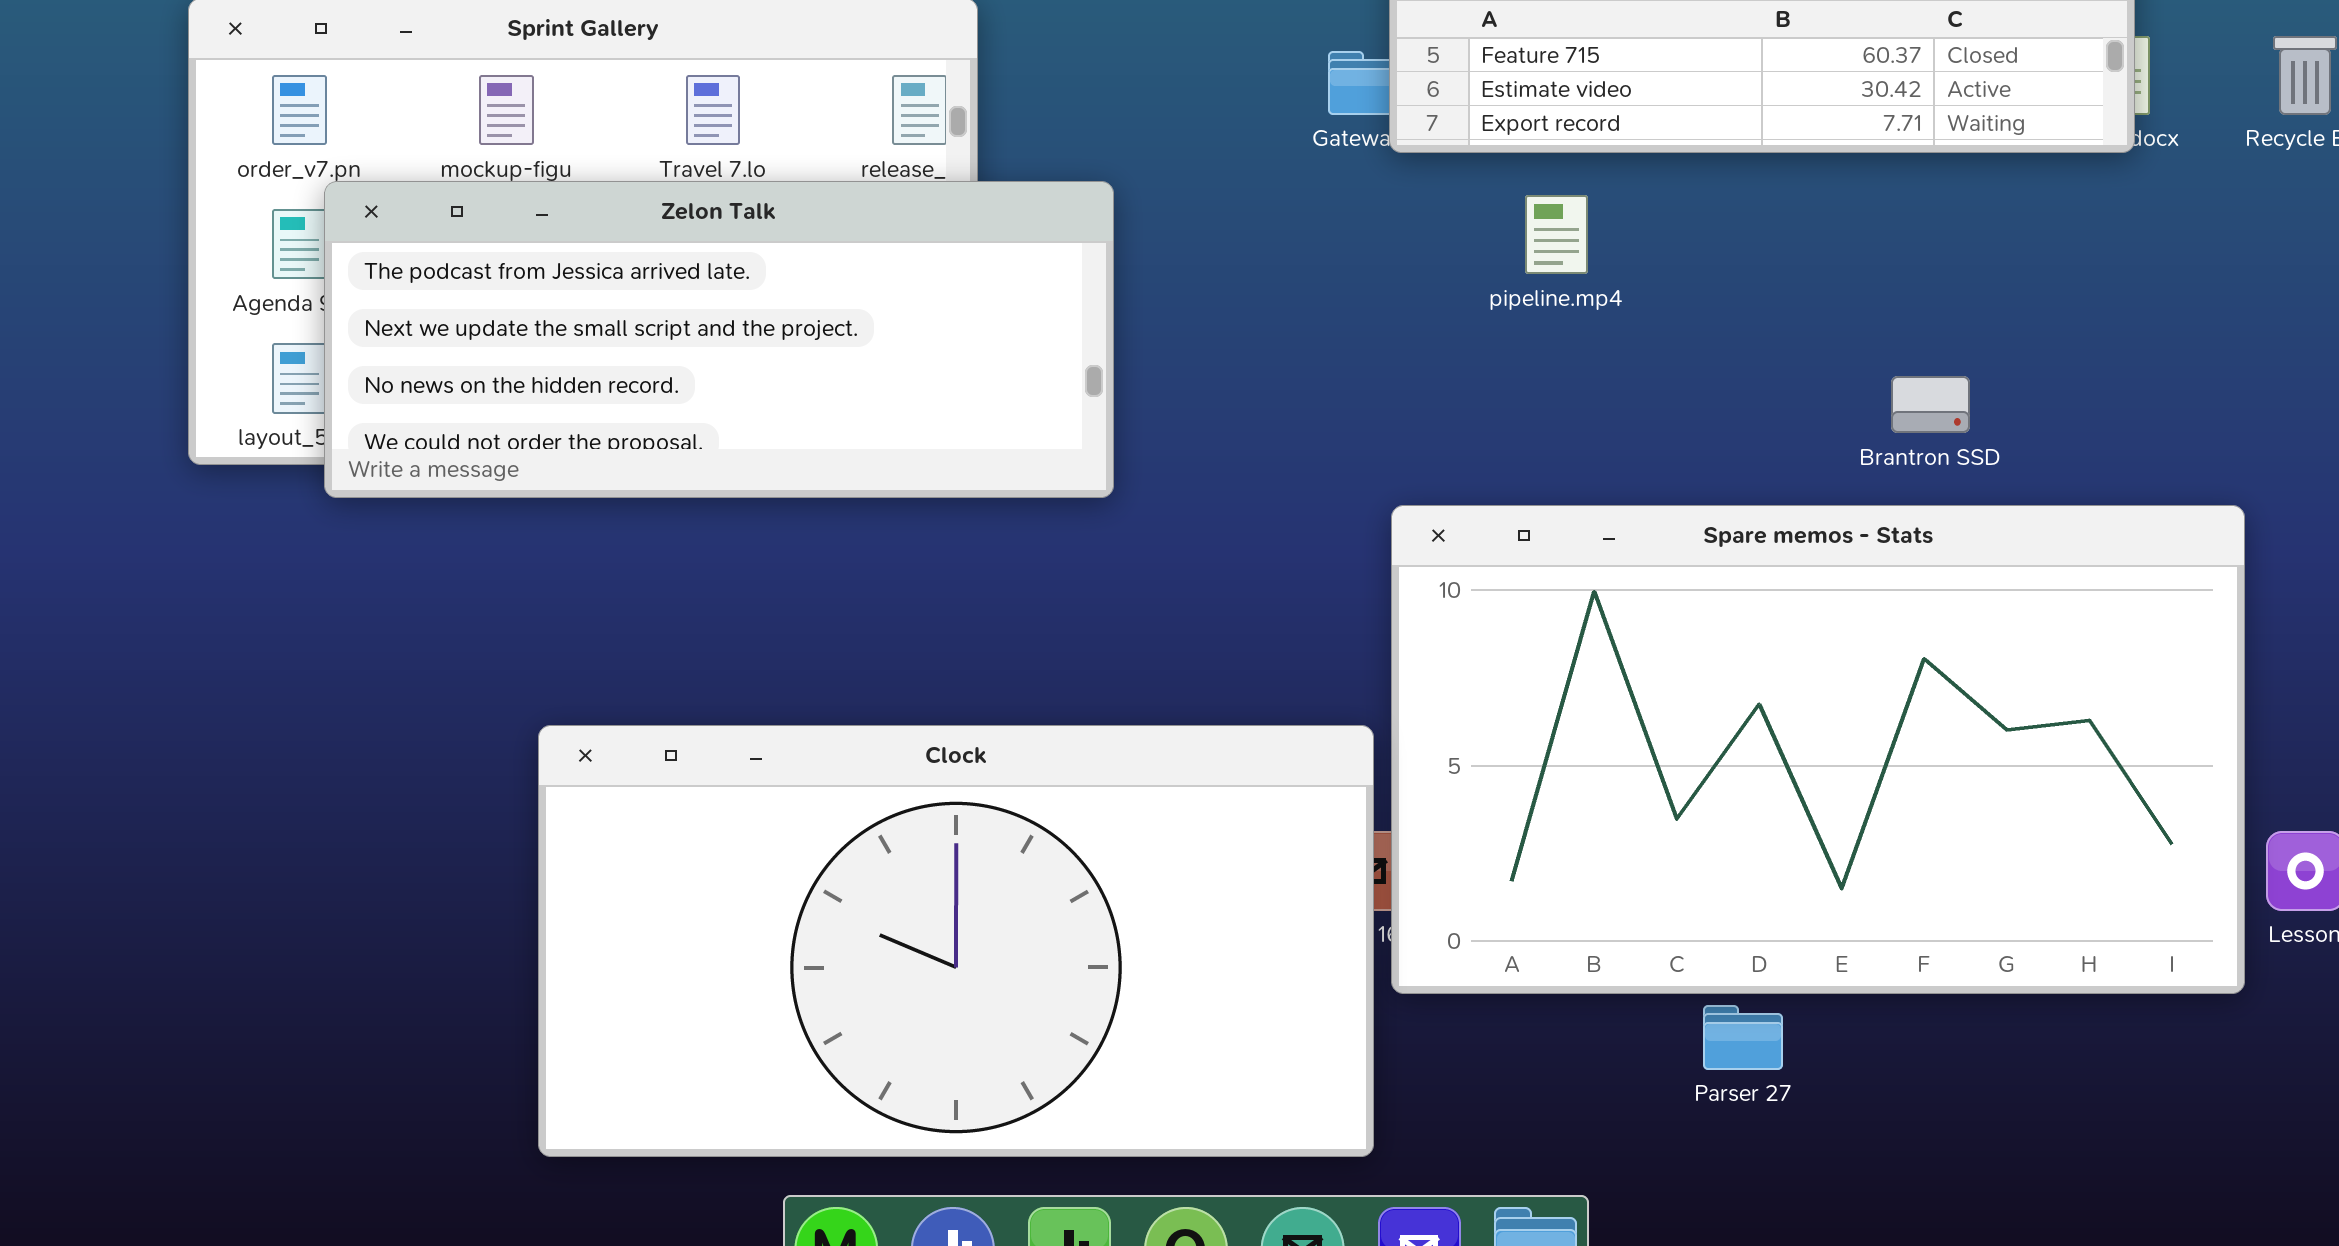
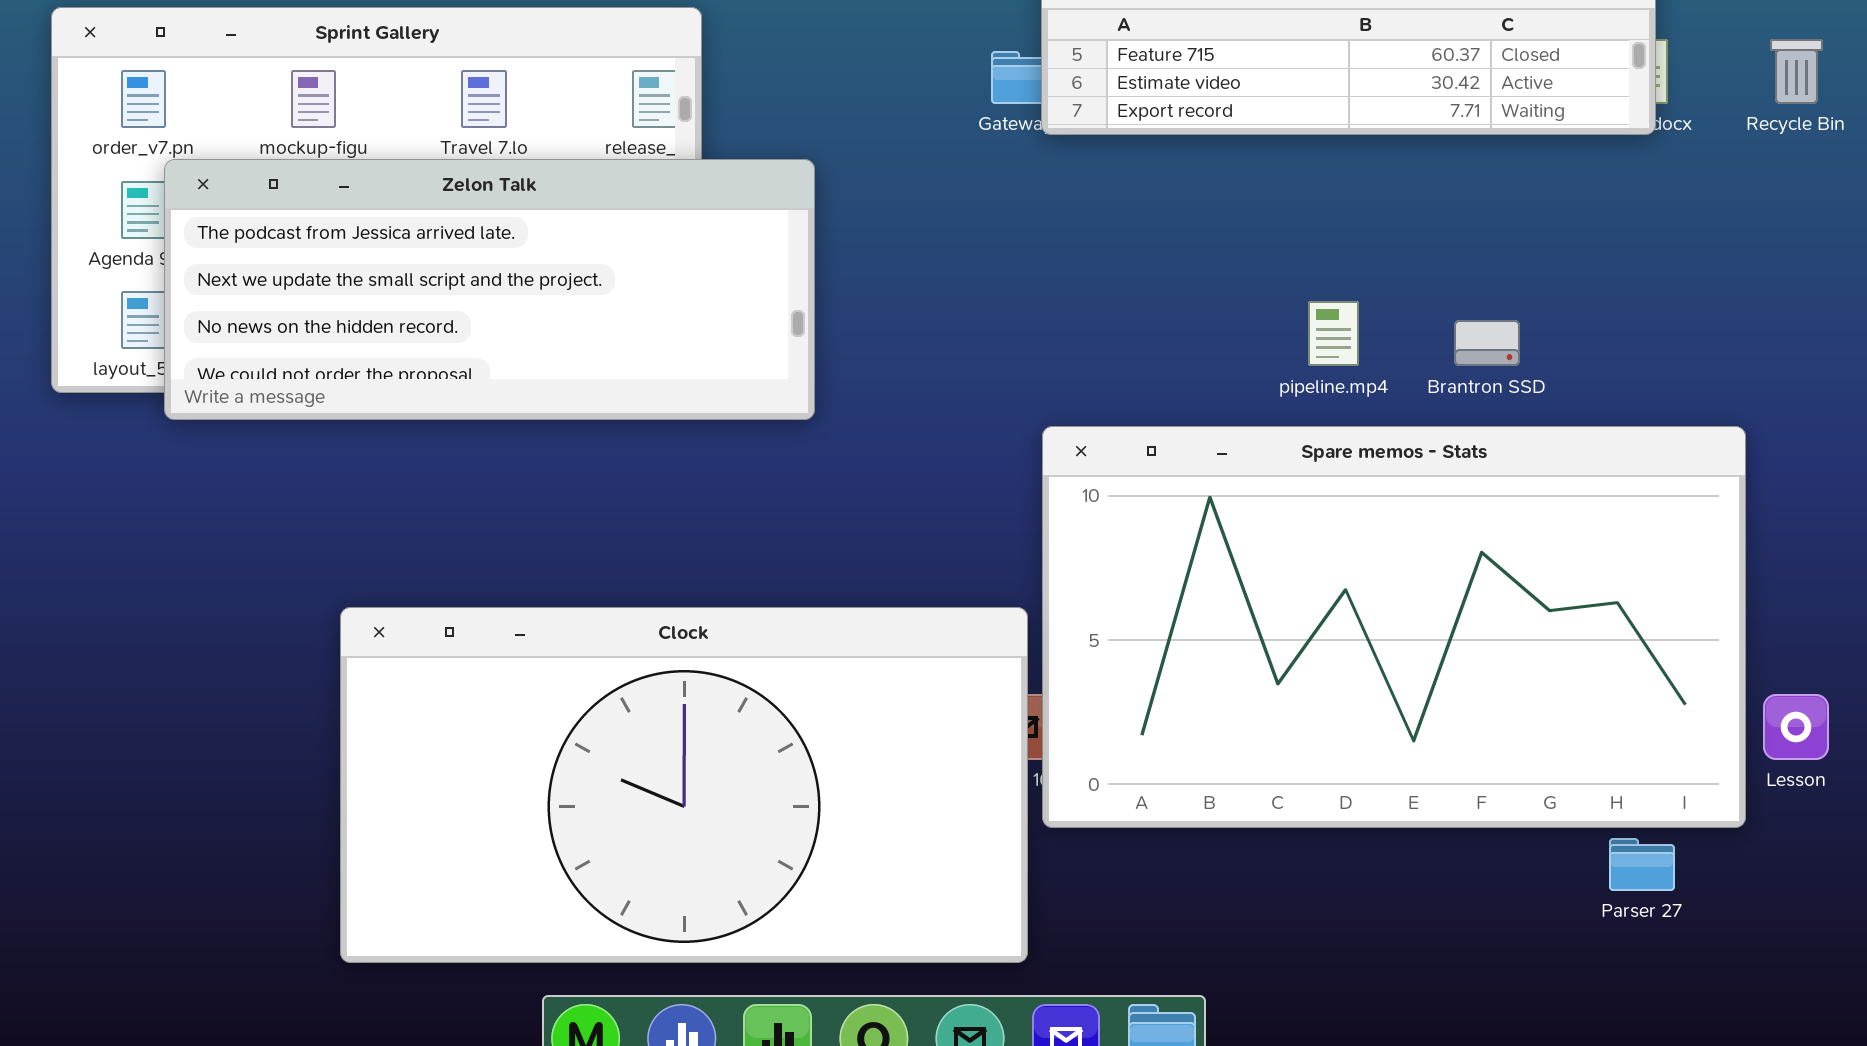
pipeline.mp4: [1525,195,1588,274] -> [1308,301,1359,366], moved
Parser 27: [1703,1005,1783,1070] -> [1609,838,1675,891], moved

